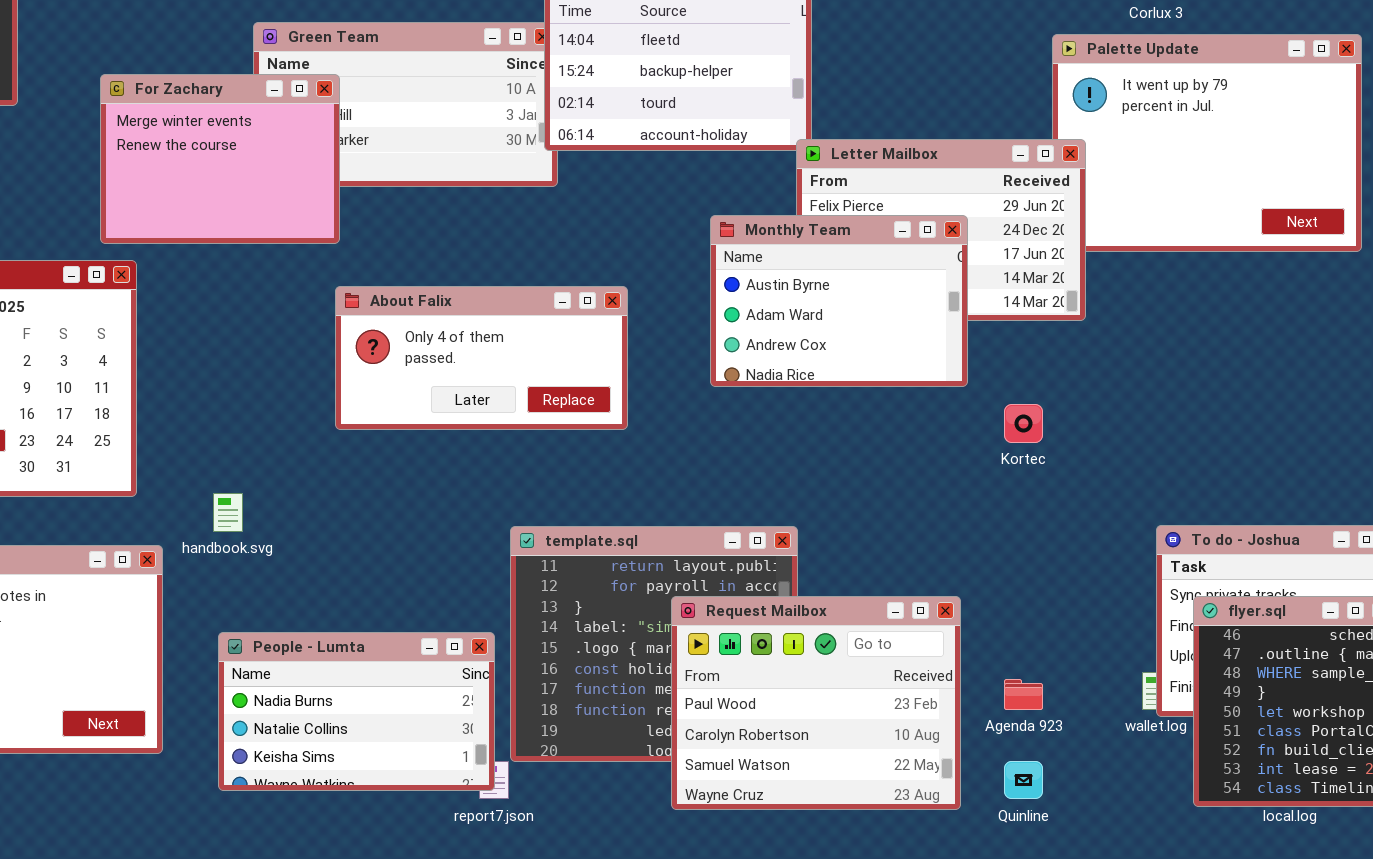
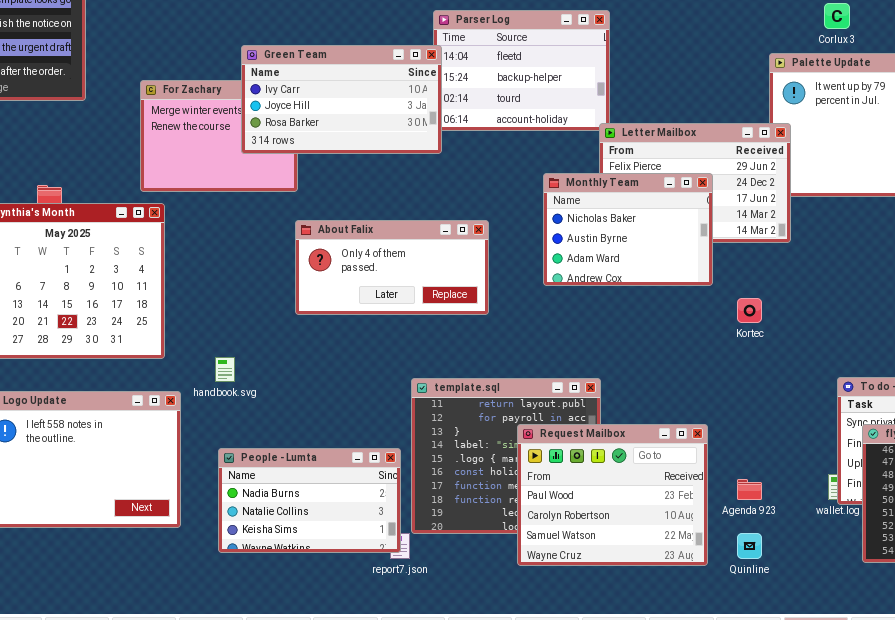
Green Team: [253,22,558,187] -> [241,45,442,154], raised
Monthly Team: [710,215,968,387] -> [543,173,713,286], scrolled up 1 row

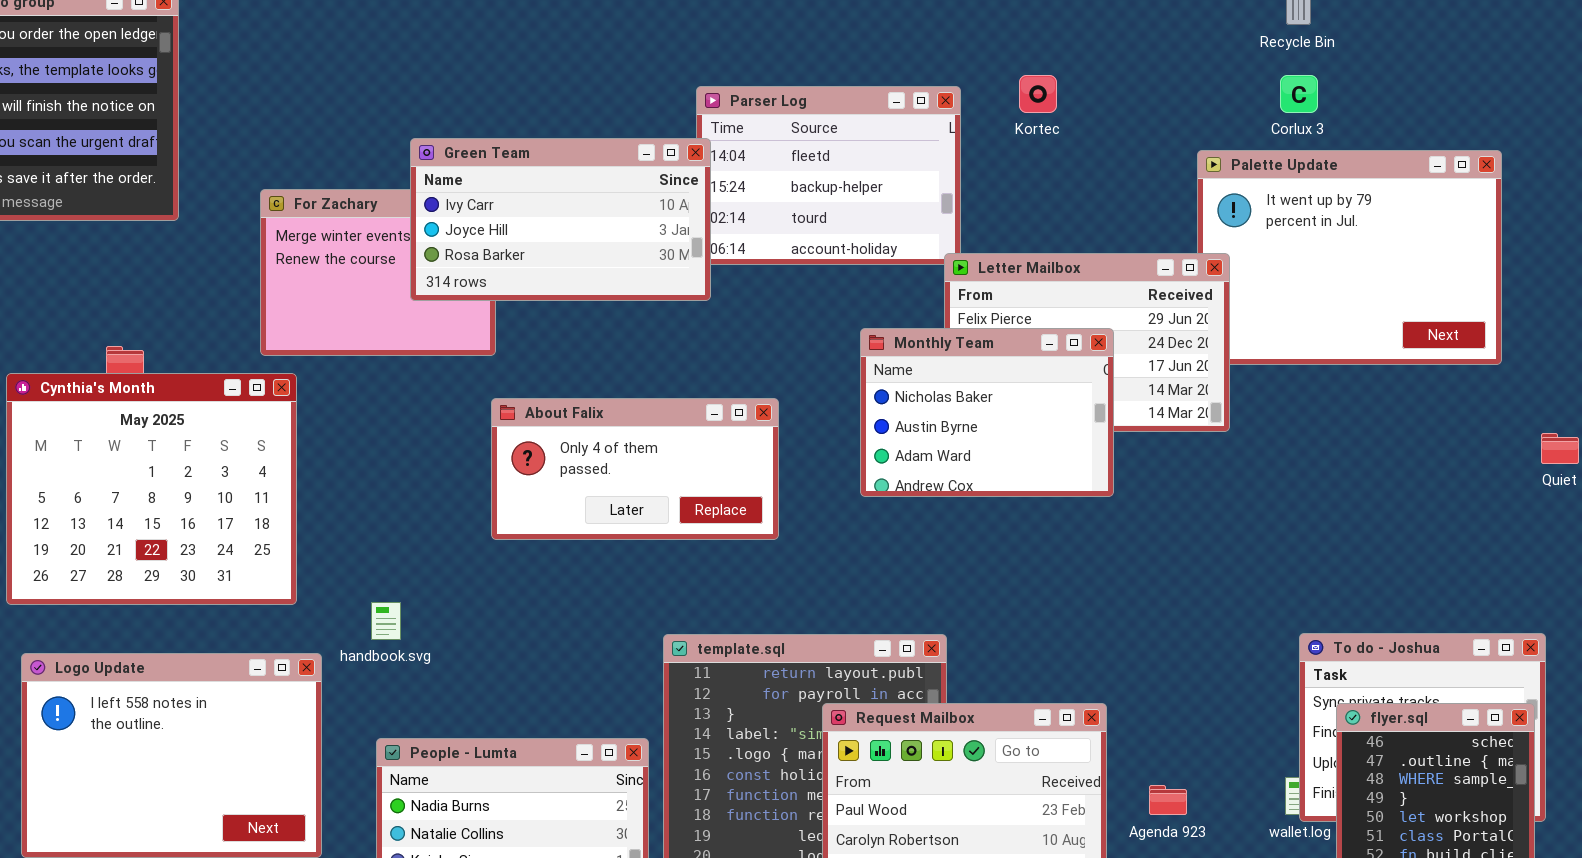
Kortec: [737,298,762,323] -> [1019,75,1057,113], moved

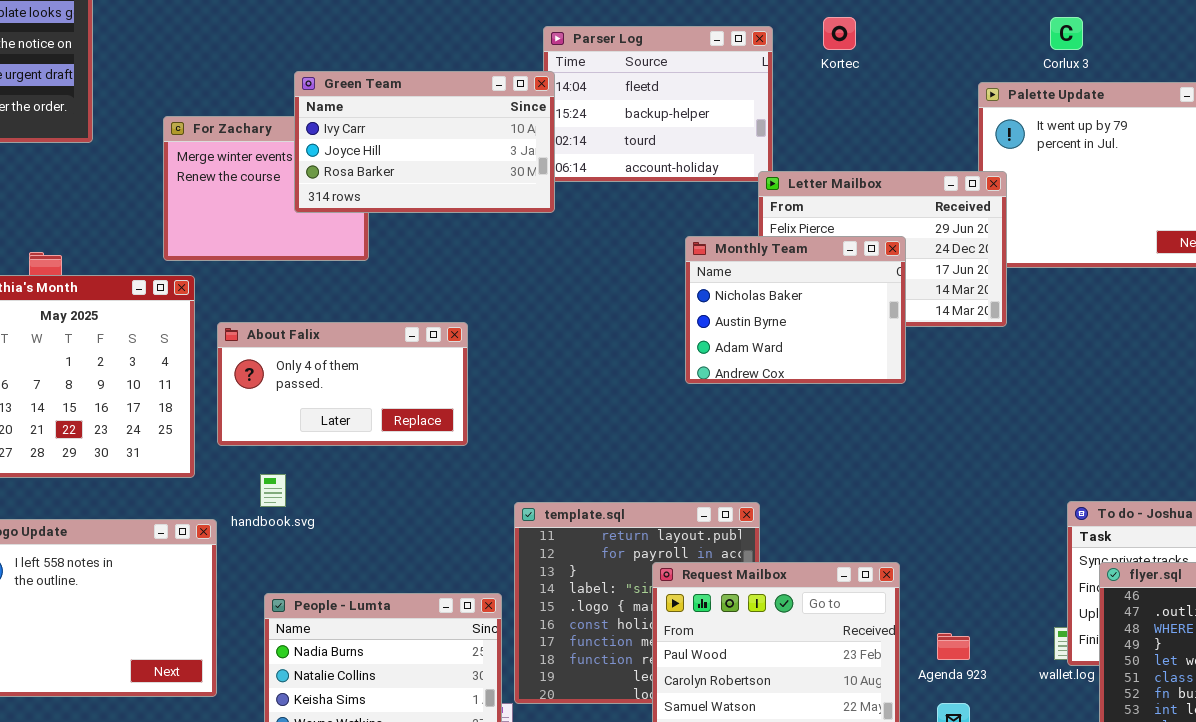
About Falix: [491,398,779,540] -> [217,322,468,446], moved

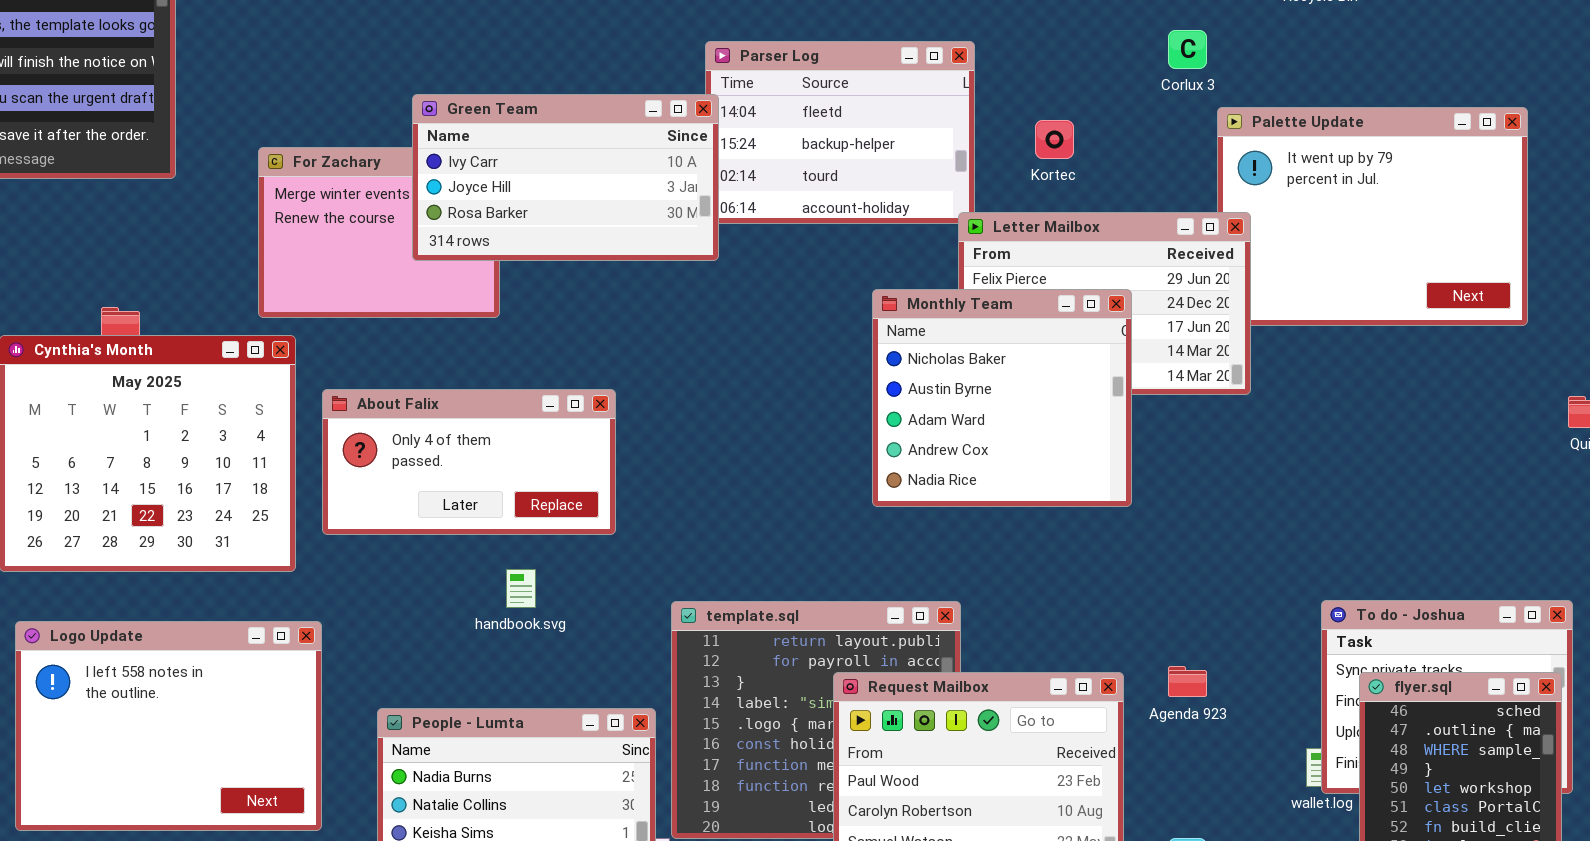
Kortec: [823,17,856,50] -> [1035,120,1074,159], moved
Corlux 3: [1050,17,1083,50] -> [1168,30,1207,69], moved
Monthly Team: [685,236,906,384] -> [872,289,1132,507], resized
handbook.svg: [260,474,286,507] -> [506,569,536,608], moved
Agenda 923: [937,633,970,660] -> [1168,666,1207,697], moved

